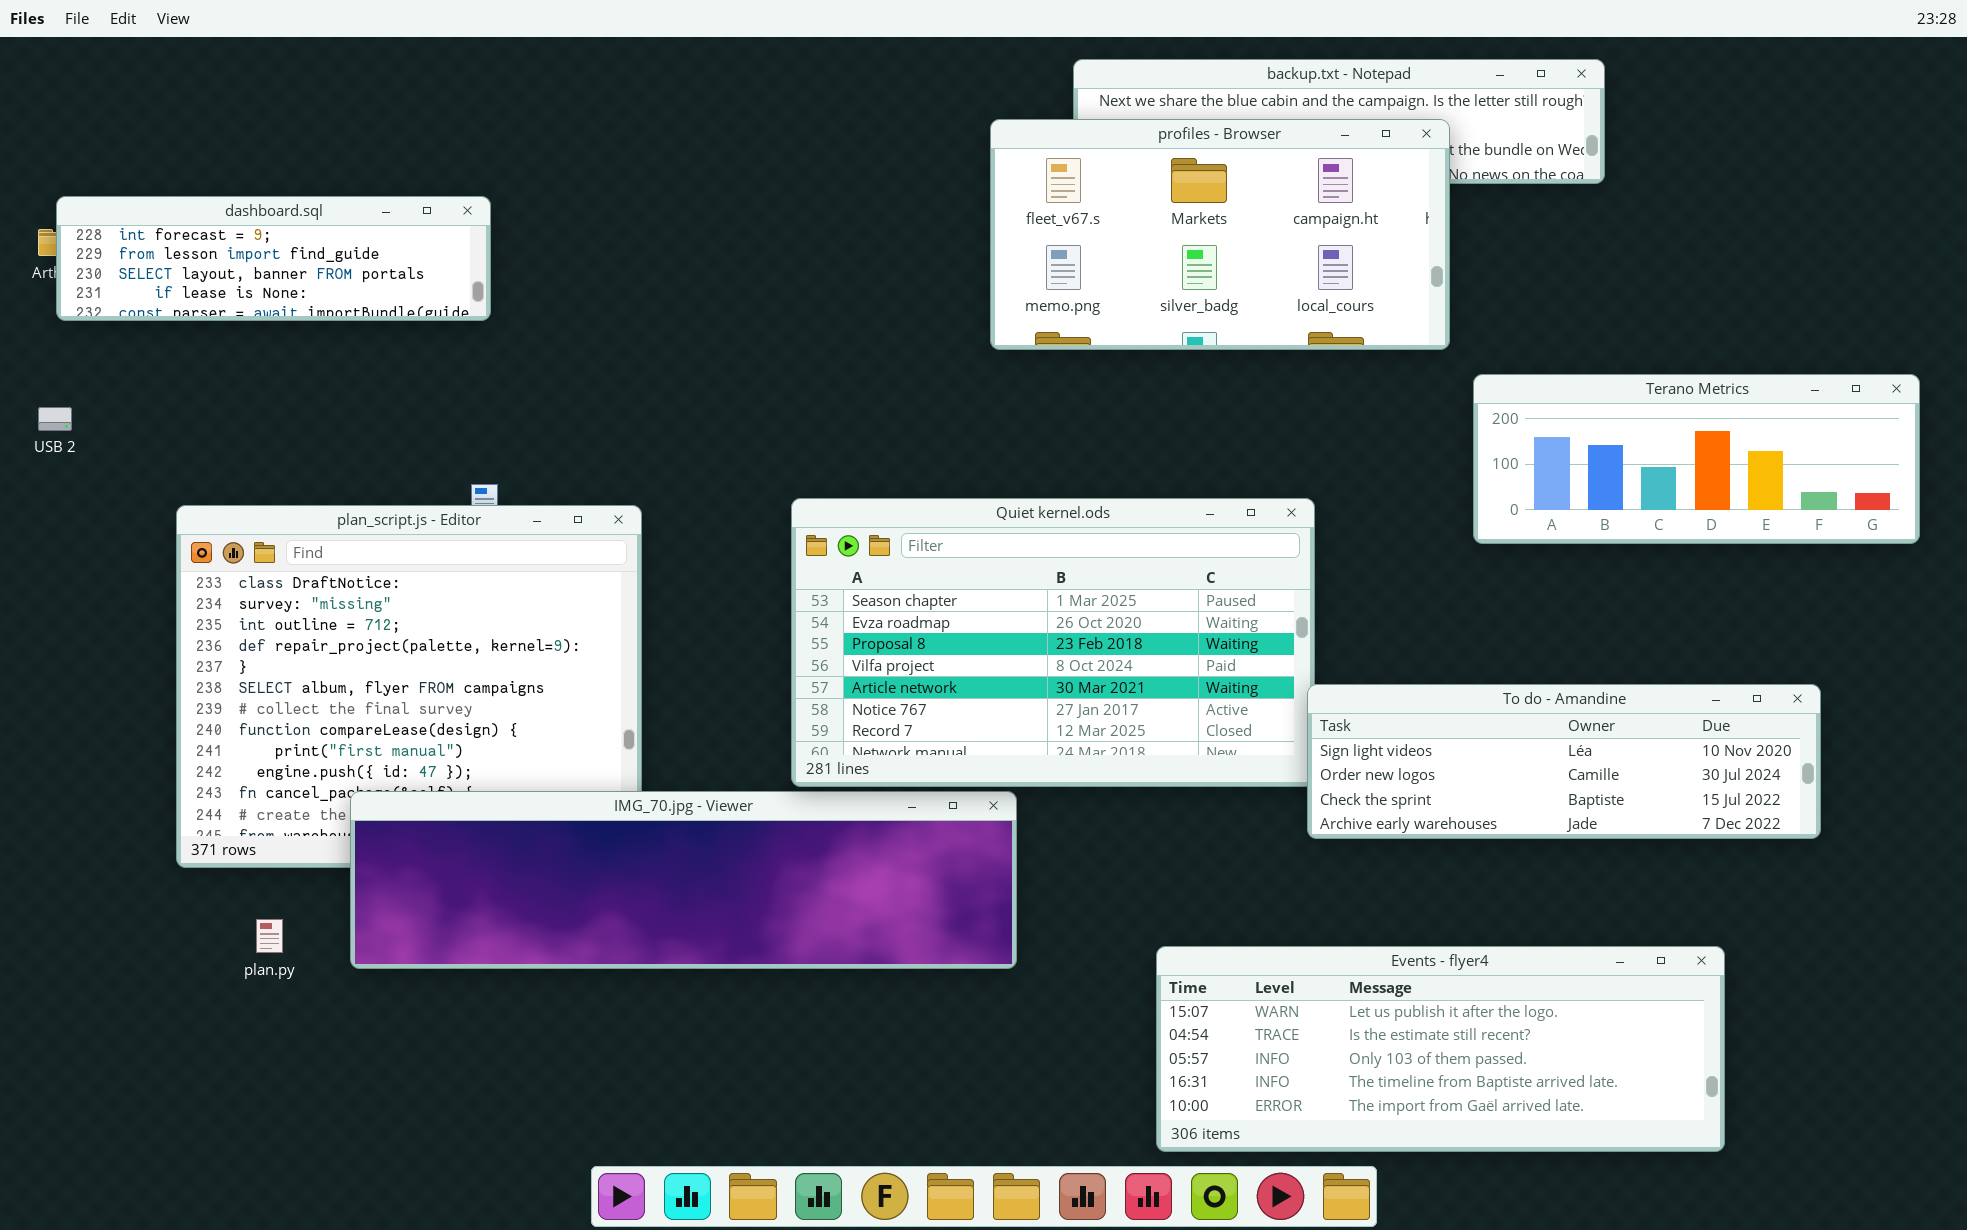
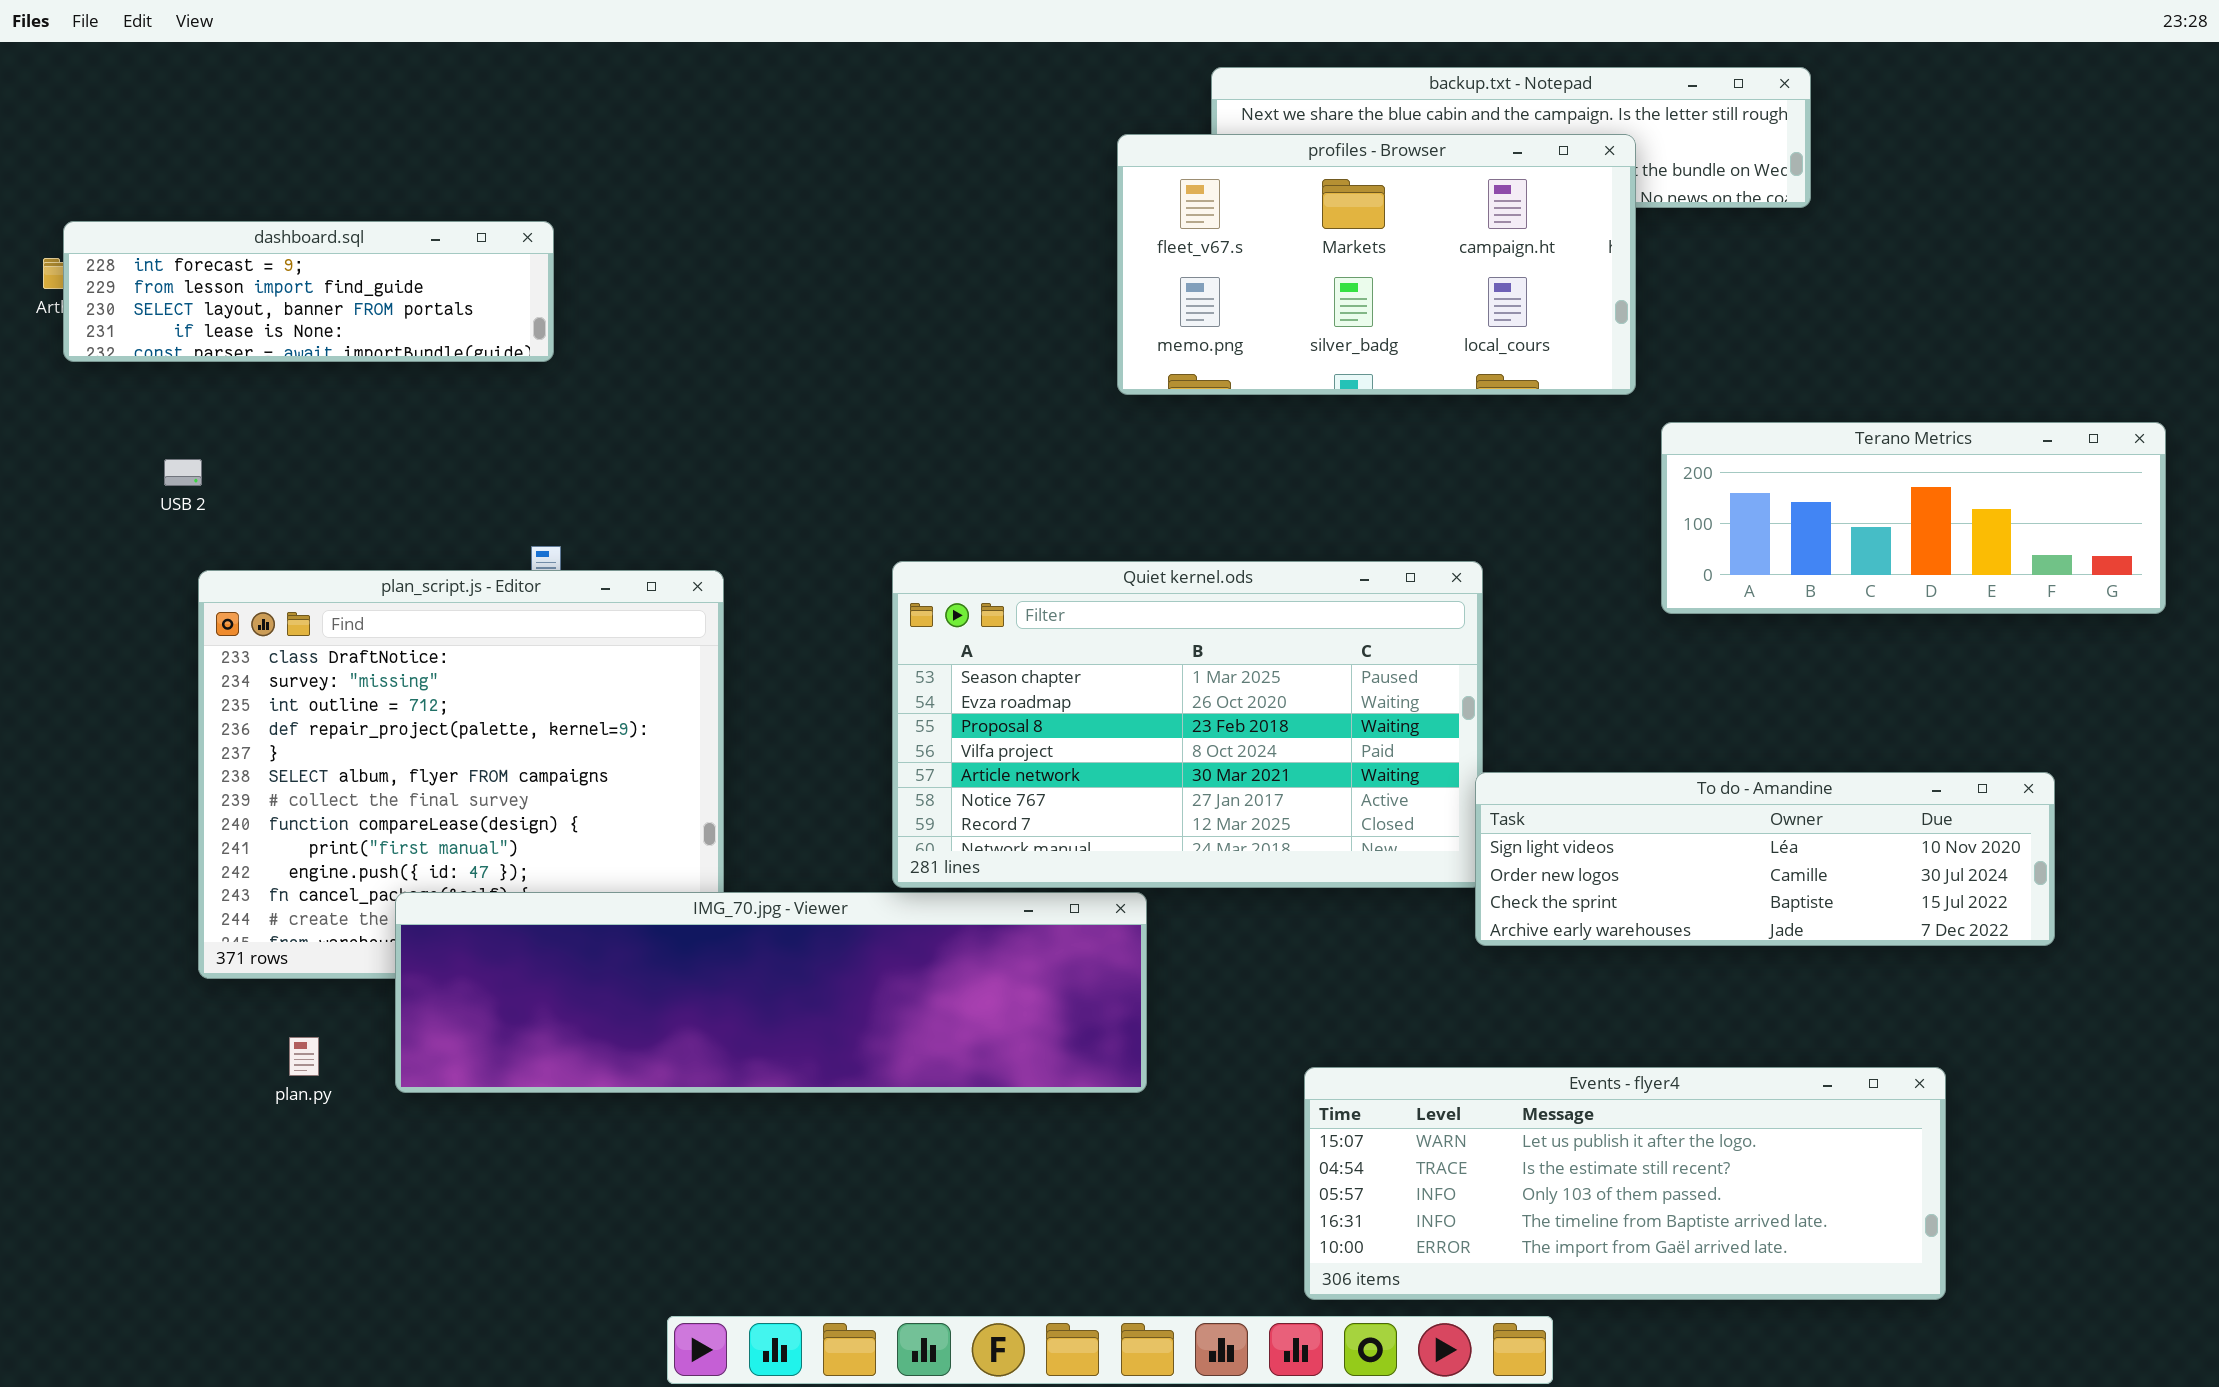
USB 2: [38,407,72,431] -> [164,459,202,486], moved

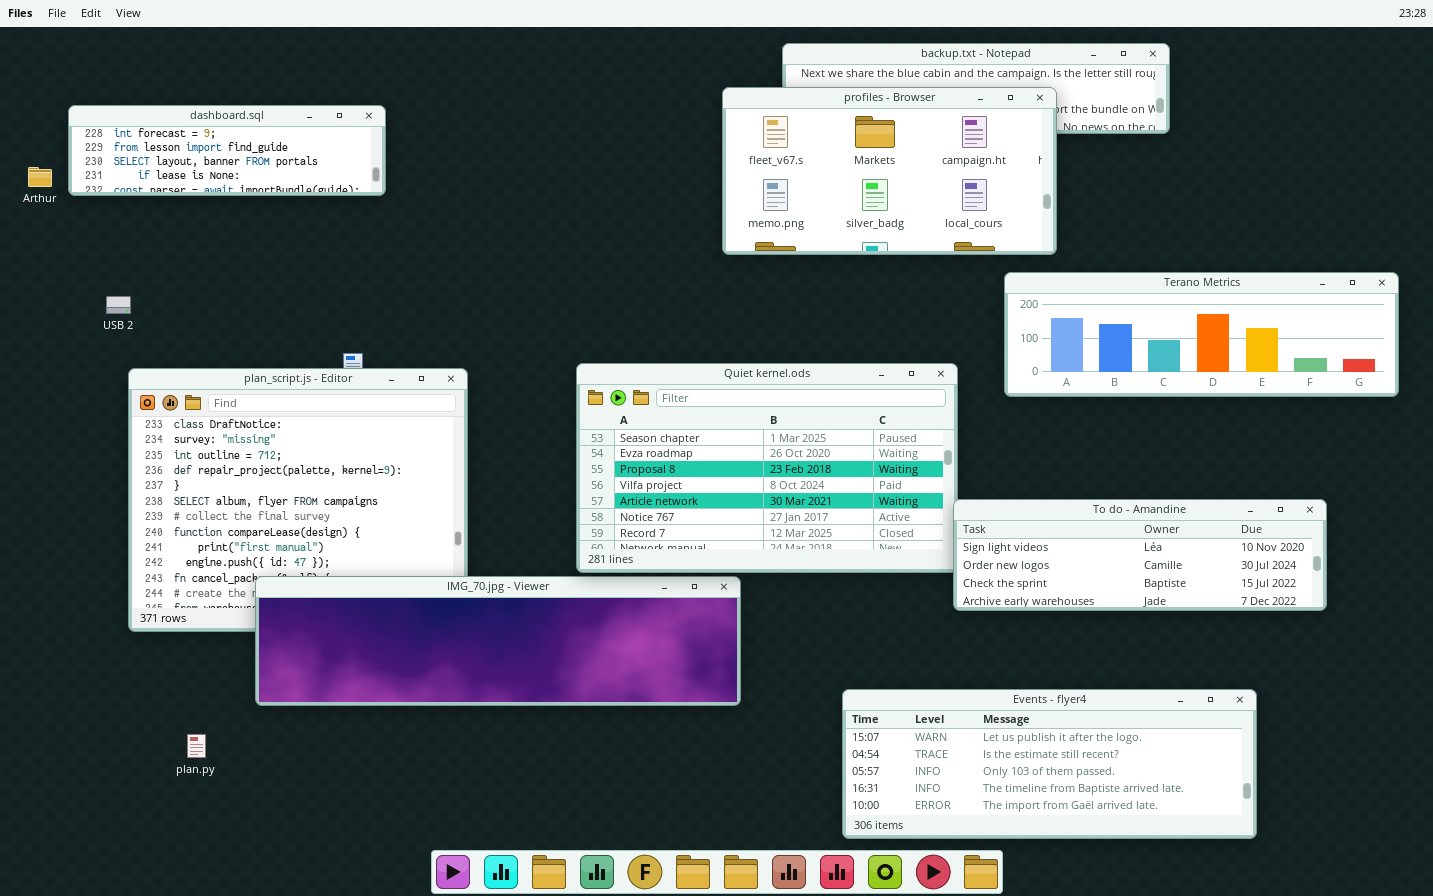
dashboard.sql: [63,221,554,362] -> [68,105,386,196], moved
Terano Metrics: [1661,422,2166,614] -> [1004,272,1399,397], resized
plan.py: [289,1037,319,1076] -> [187,734,206,758], moved

